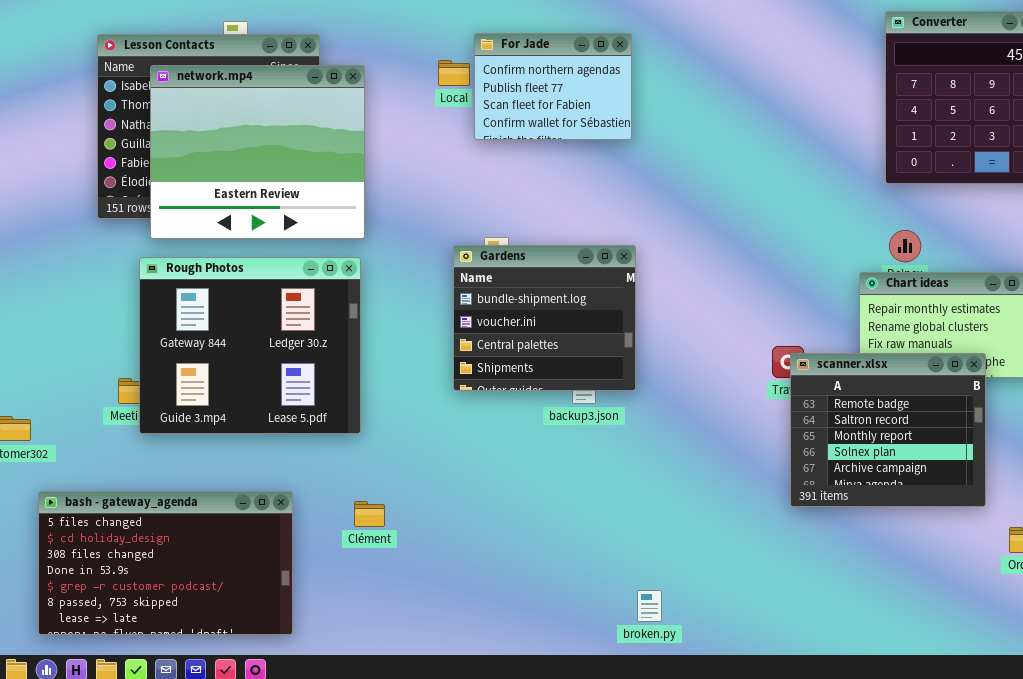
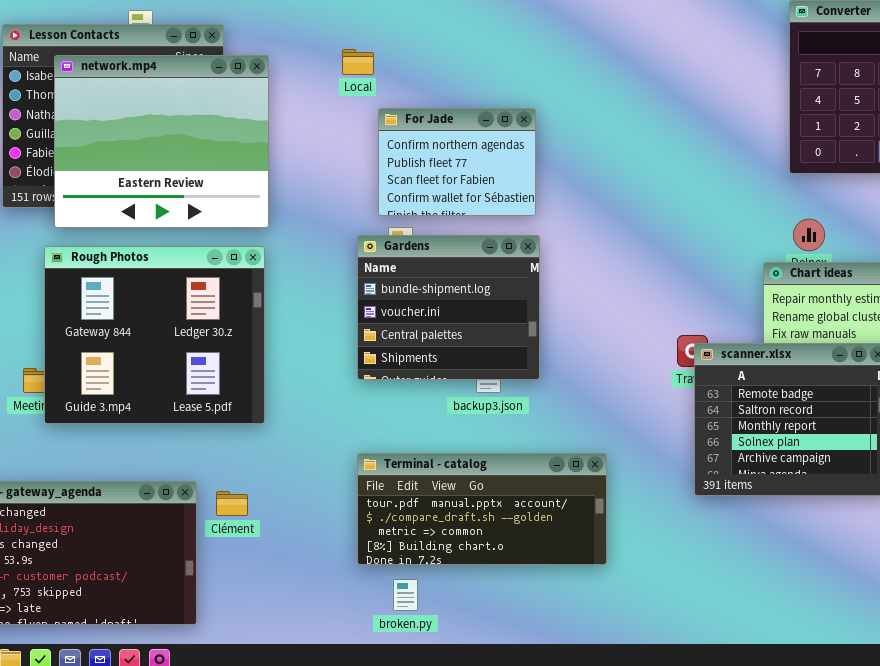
For Jade: [474,33,632,140] -> [378,108,536,216], moved
Terminal - catalog: none -> [357,453,607,565], opened
Clément: [354,501,385,527] -> [216,491,248,516], moved
broken.py: [637,590,662,622] -> [393,579,418,611], moved

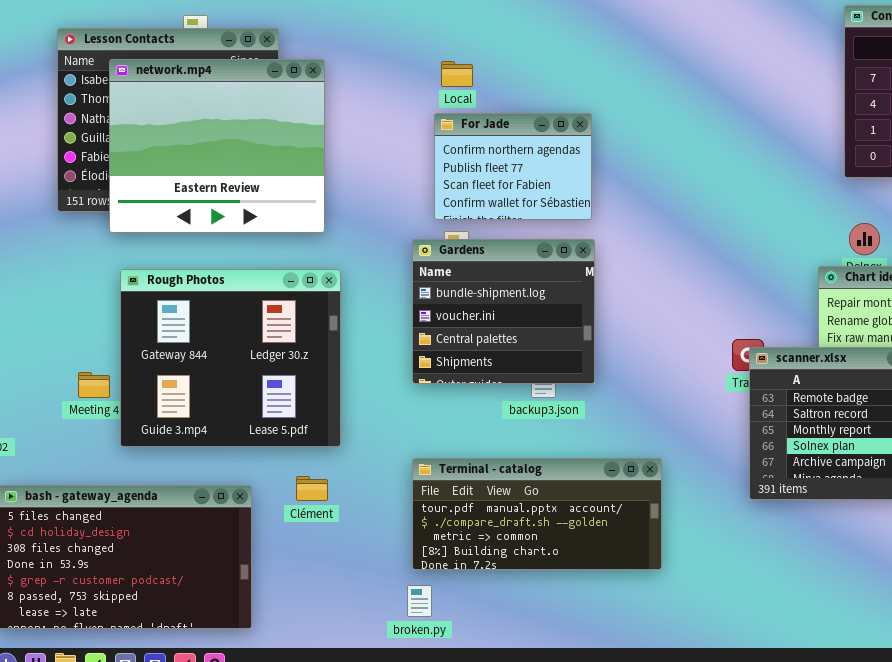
Local: [342,49,374,75] -> [441,61,473,87], moved
Rough Photos: [44,246,265,424] -> [120,269,341,447], moved
Clément: [216,491,248,516] -> [296,476,328,501], moved
broken.py: [393,579,418,611] -> [407,585,432,617], moved

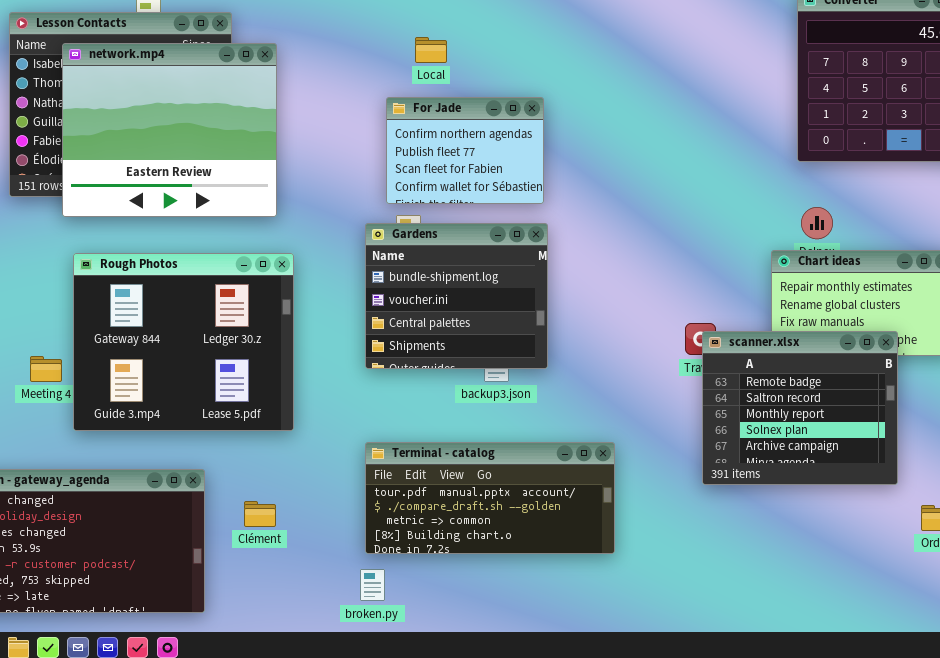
Local: [441,61,473,87] -> [415,37,447,63], moved
Clément: [296,476,328,501] -> [244,501,276,527], moved

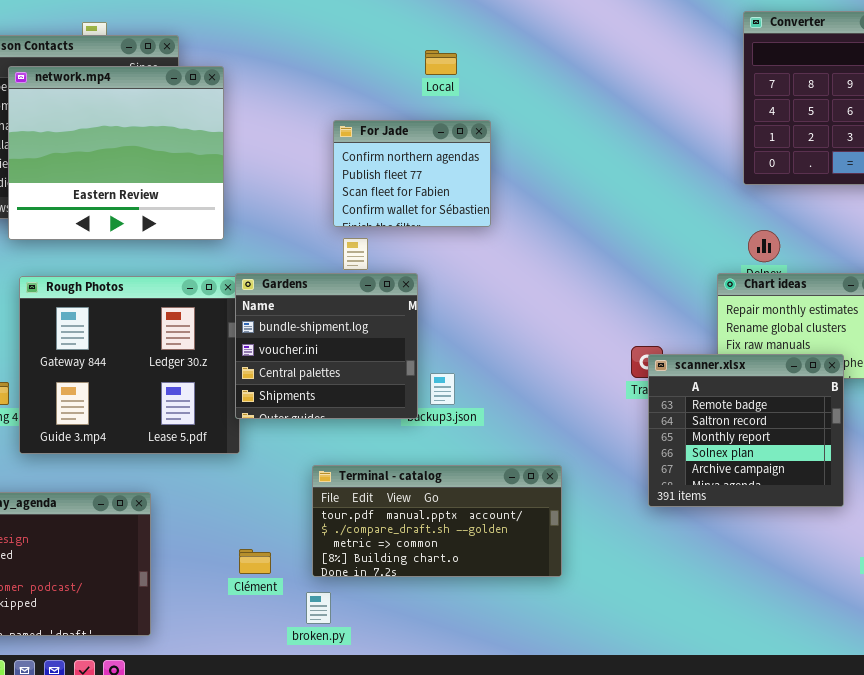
Local: [415,37,447,63] -> [425,50,457,75], moved
Gardens: [365,223,548,369] -> [235,273,418,419], moved
Clément: [244,501,276,527] -> [239,549,271,574], moved

